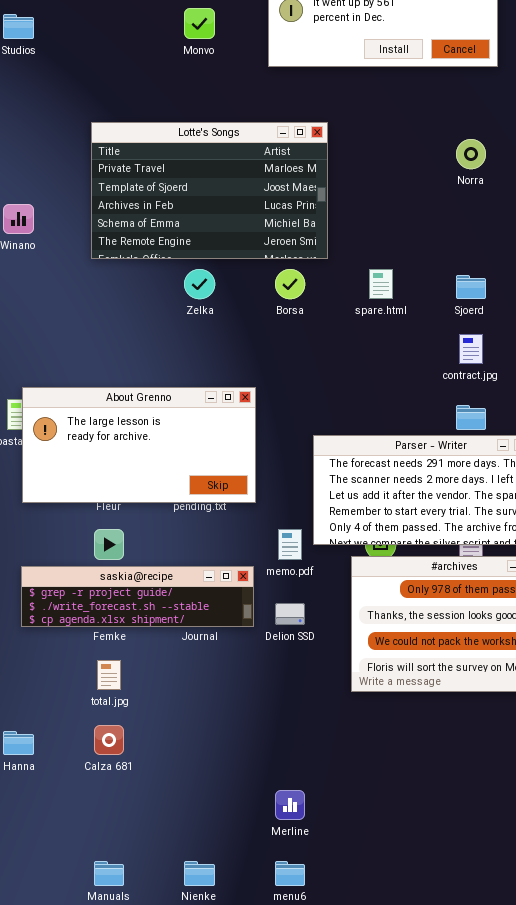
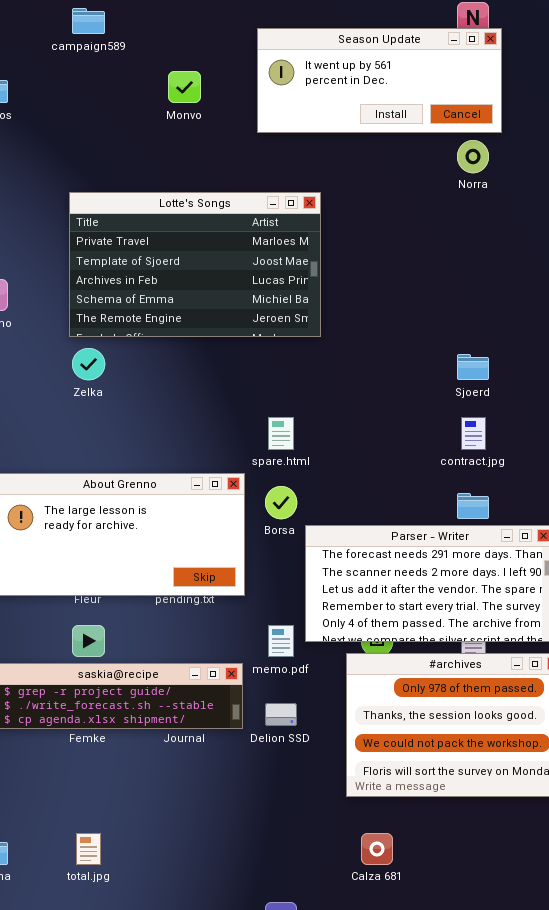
Norra: [456,139,486,169] -> [457,140,489,173], moved
Zelka: [184,269,215,299] -> [72,348,105,380], moved
Borsa: [275,269,305,299] -> [265,486,297,519], moved
spare.html: [369,269,393,299] -> [268,417,294,450], moved
total.jpg: [97,660,121,690] -> [76,833,101,865], moved
Calza 681: [94,725,124,755] -> [361,833,393,865], moved

